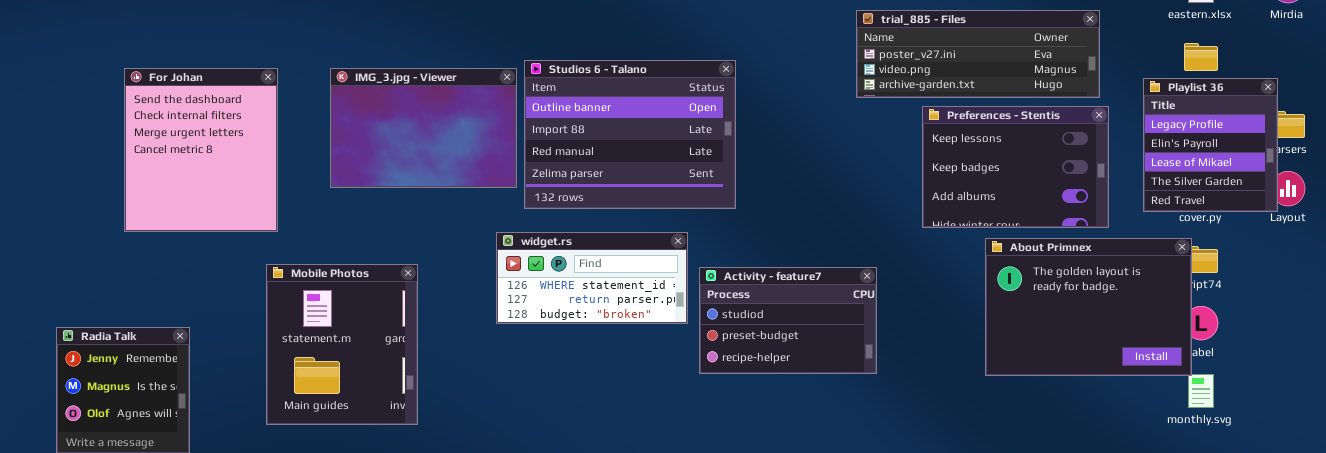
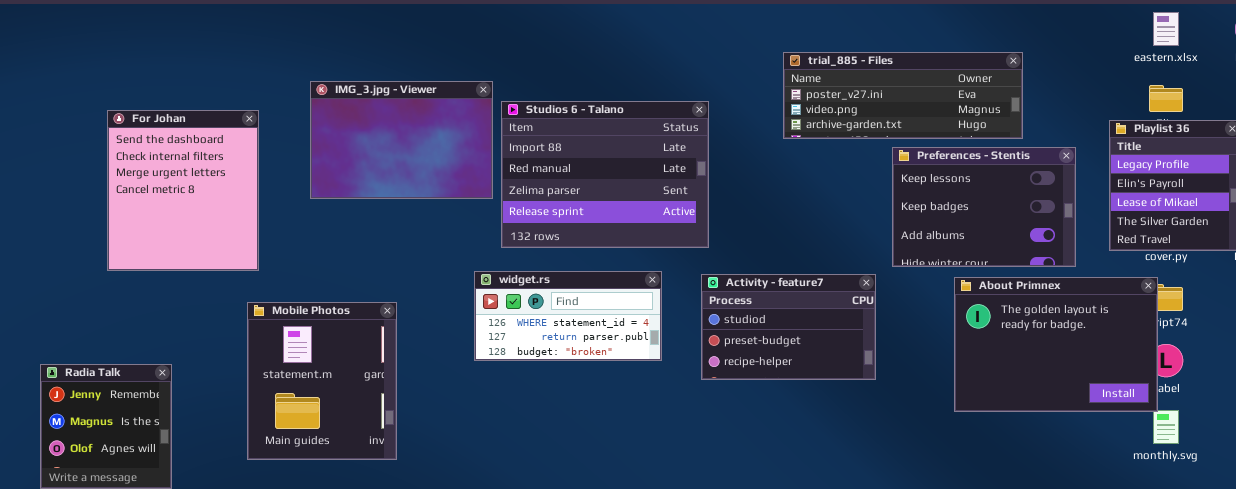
trial_885 - Files: [856,10,1100,98] -> [783,52,1023,139], moved
Studios 6 - Talano: [524,60,736,209] -> [501,101,709,248], scrolled down 1 row
IMG_3.jpg - Viewer: [330,68,517,188] -> [310,81,493,199], moved
Activity - feature7: [699,267,877,374] -> [701,274,876,380], moved

